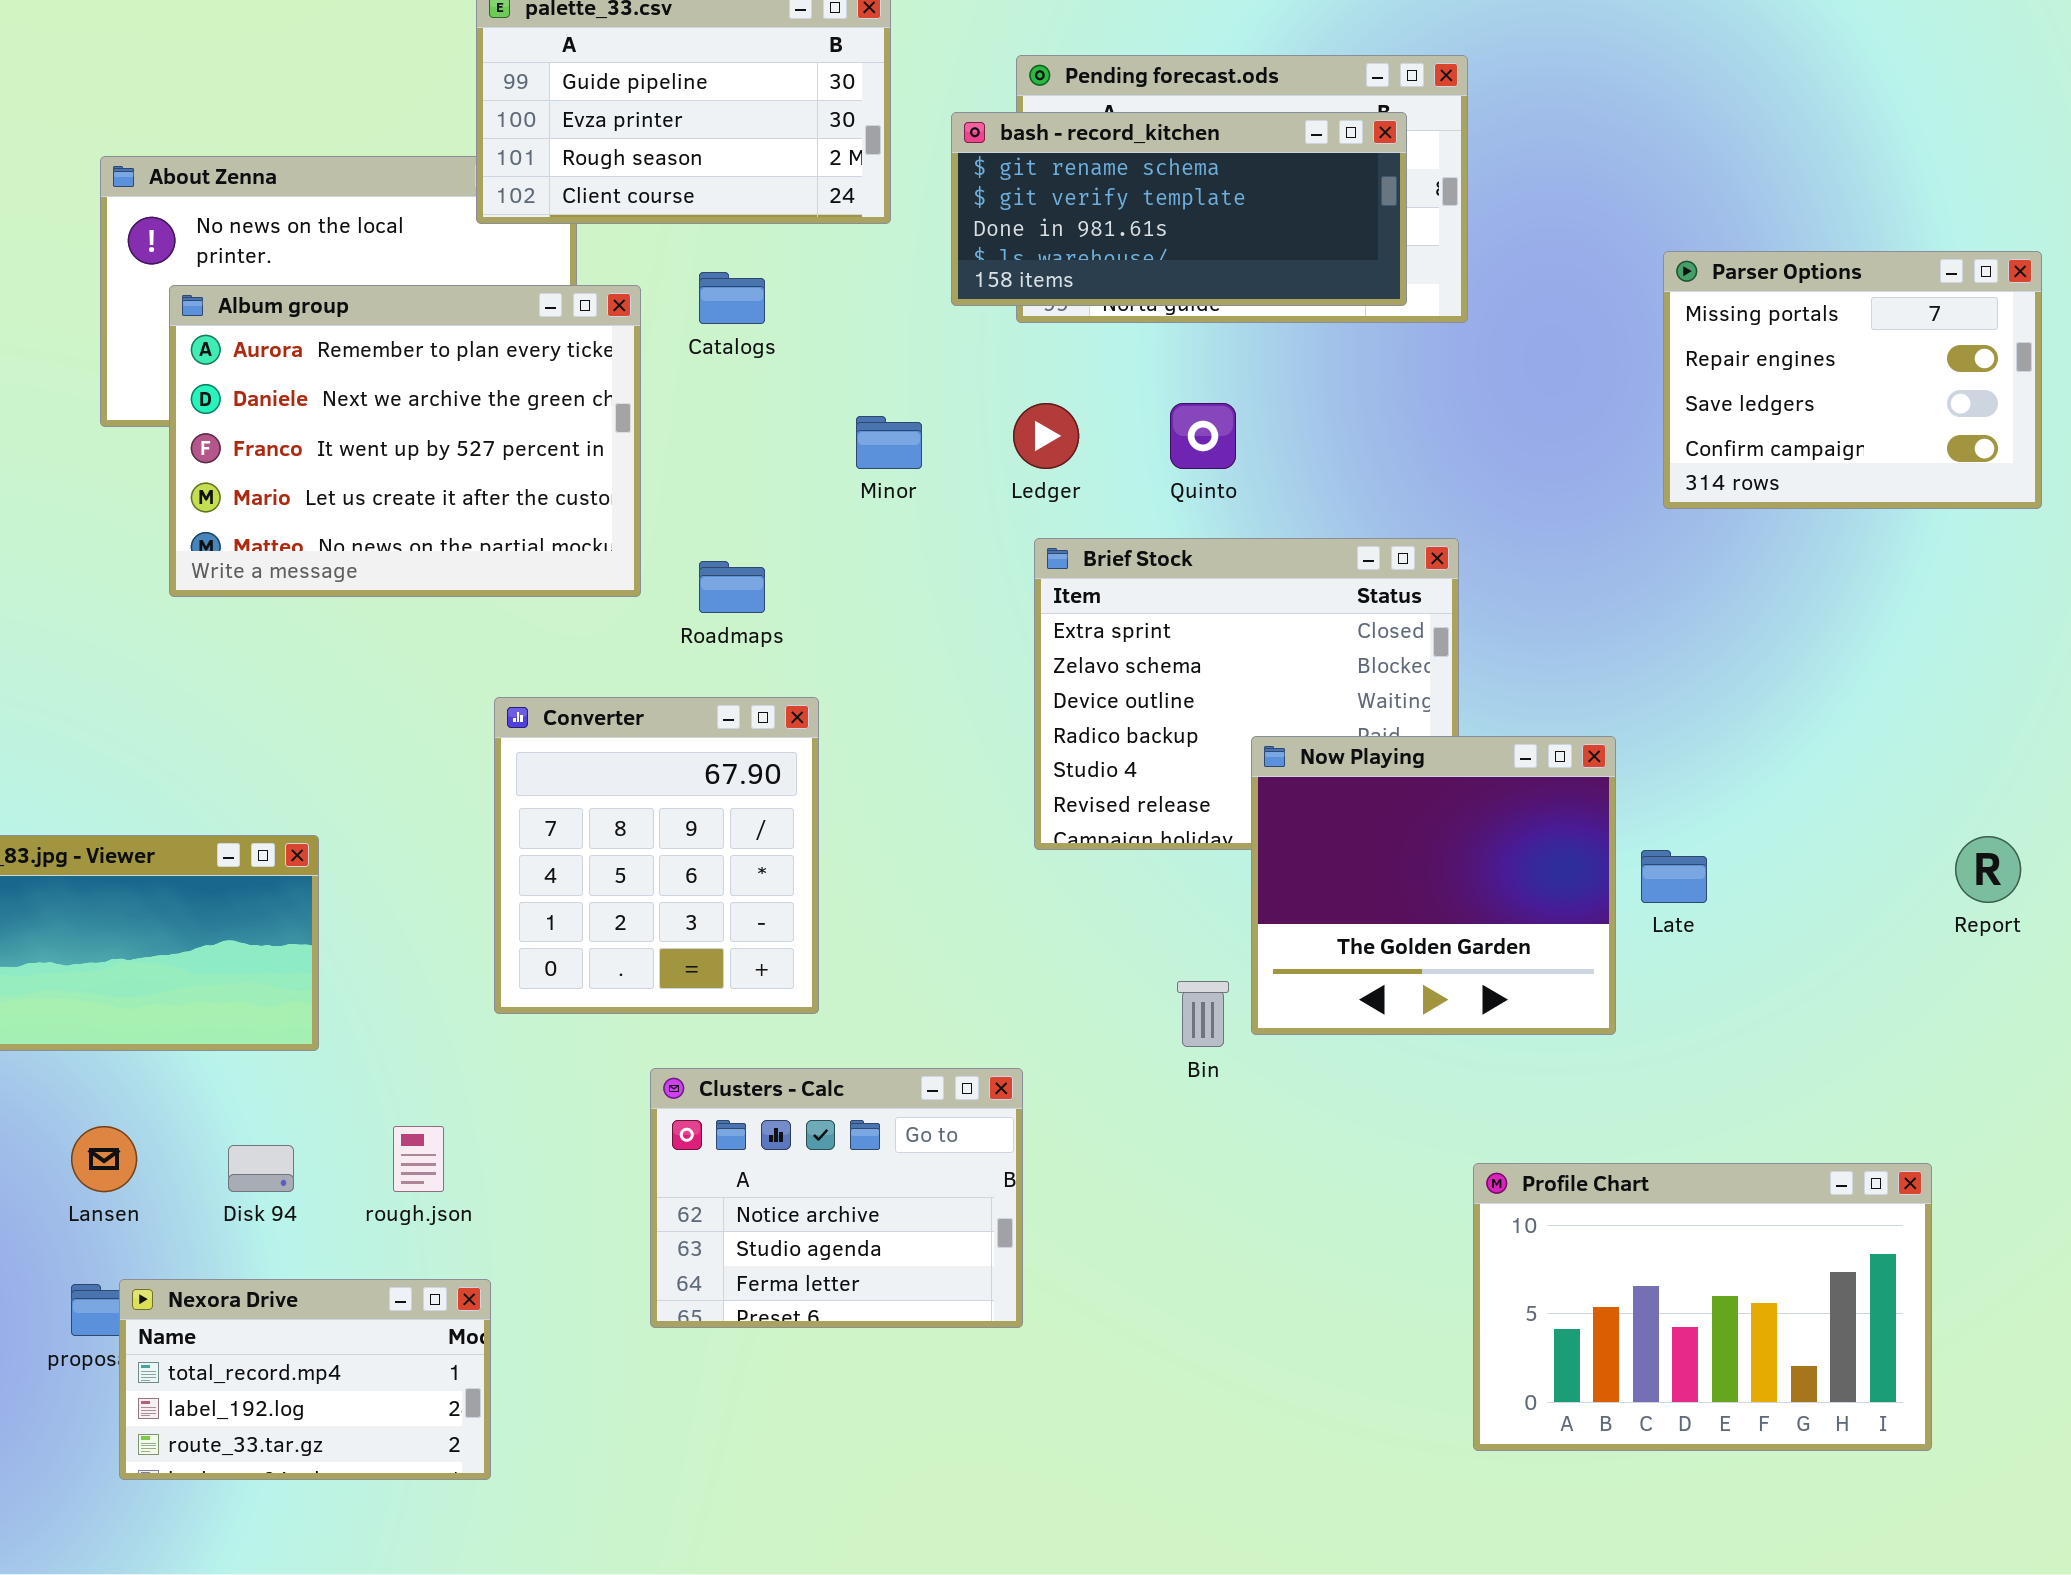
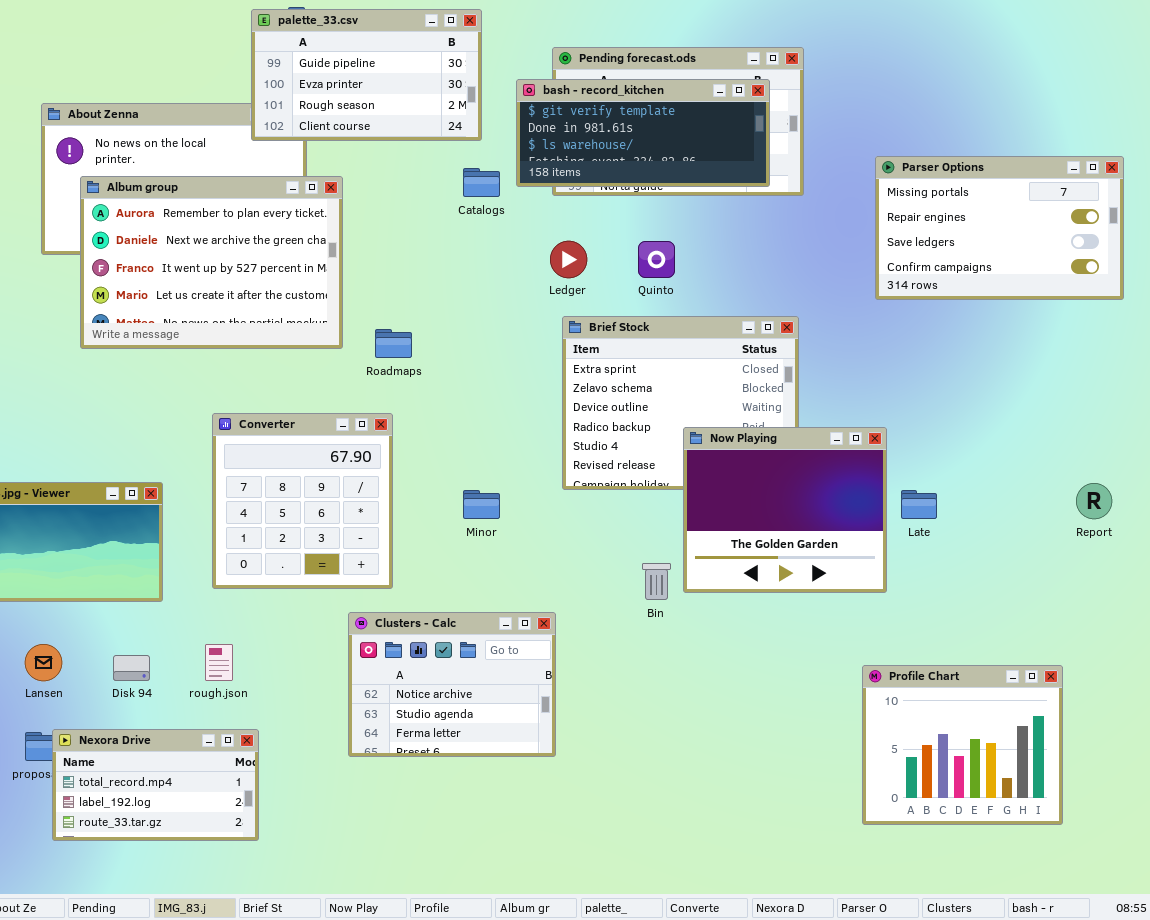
bash - record_kitchen: [951,112,1407,306] -> [516,79,770,187], scrolled down 1 row
Parser Options: [1663,251,2042,509] -> [875,156,1124,300], resized
Catalogs: [699,272,765,324] -> [463,168,500,197], moved
Minor: [856,416,922,469] -> [463,490,500,519], moved
Converter: [494,697,819,1014] -> [212,413,393,589], moved
Profile Chart: [1473,1163,1932,1451] -> [862,665,1063,825], resized

